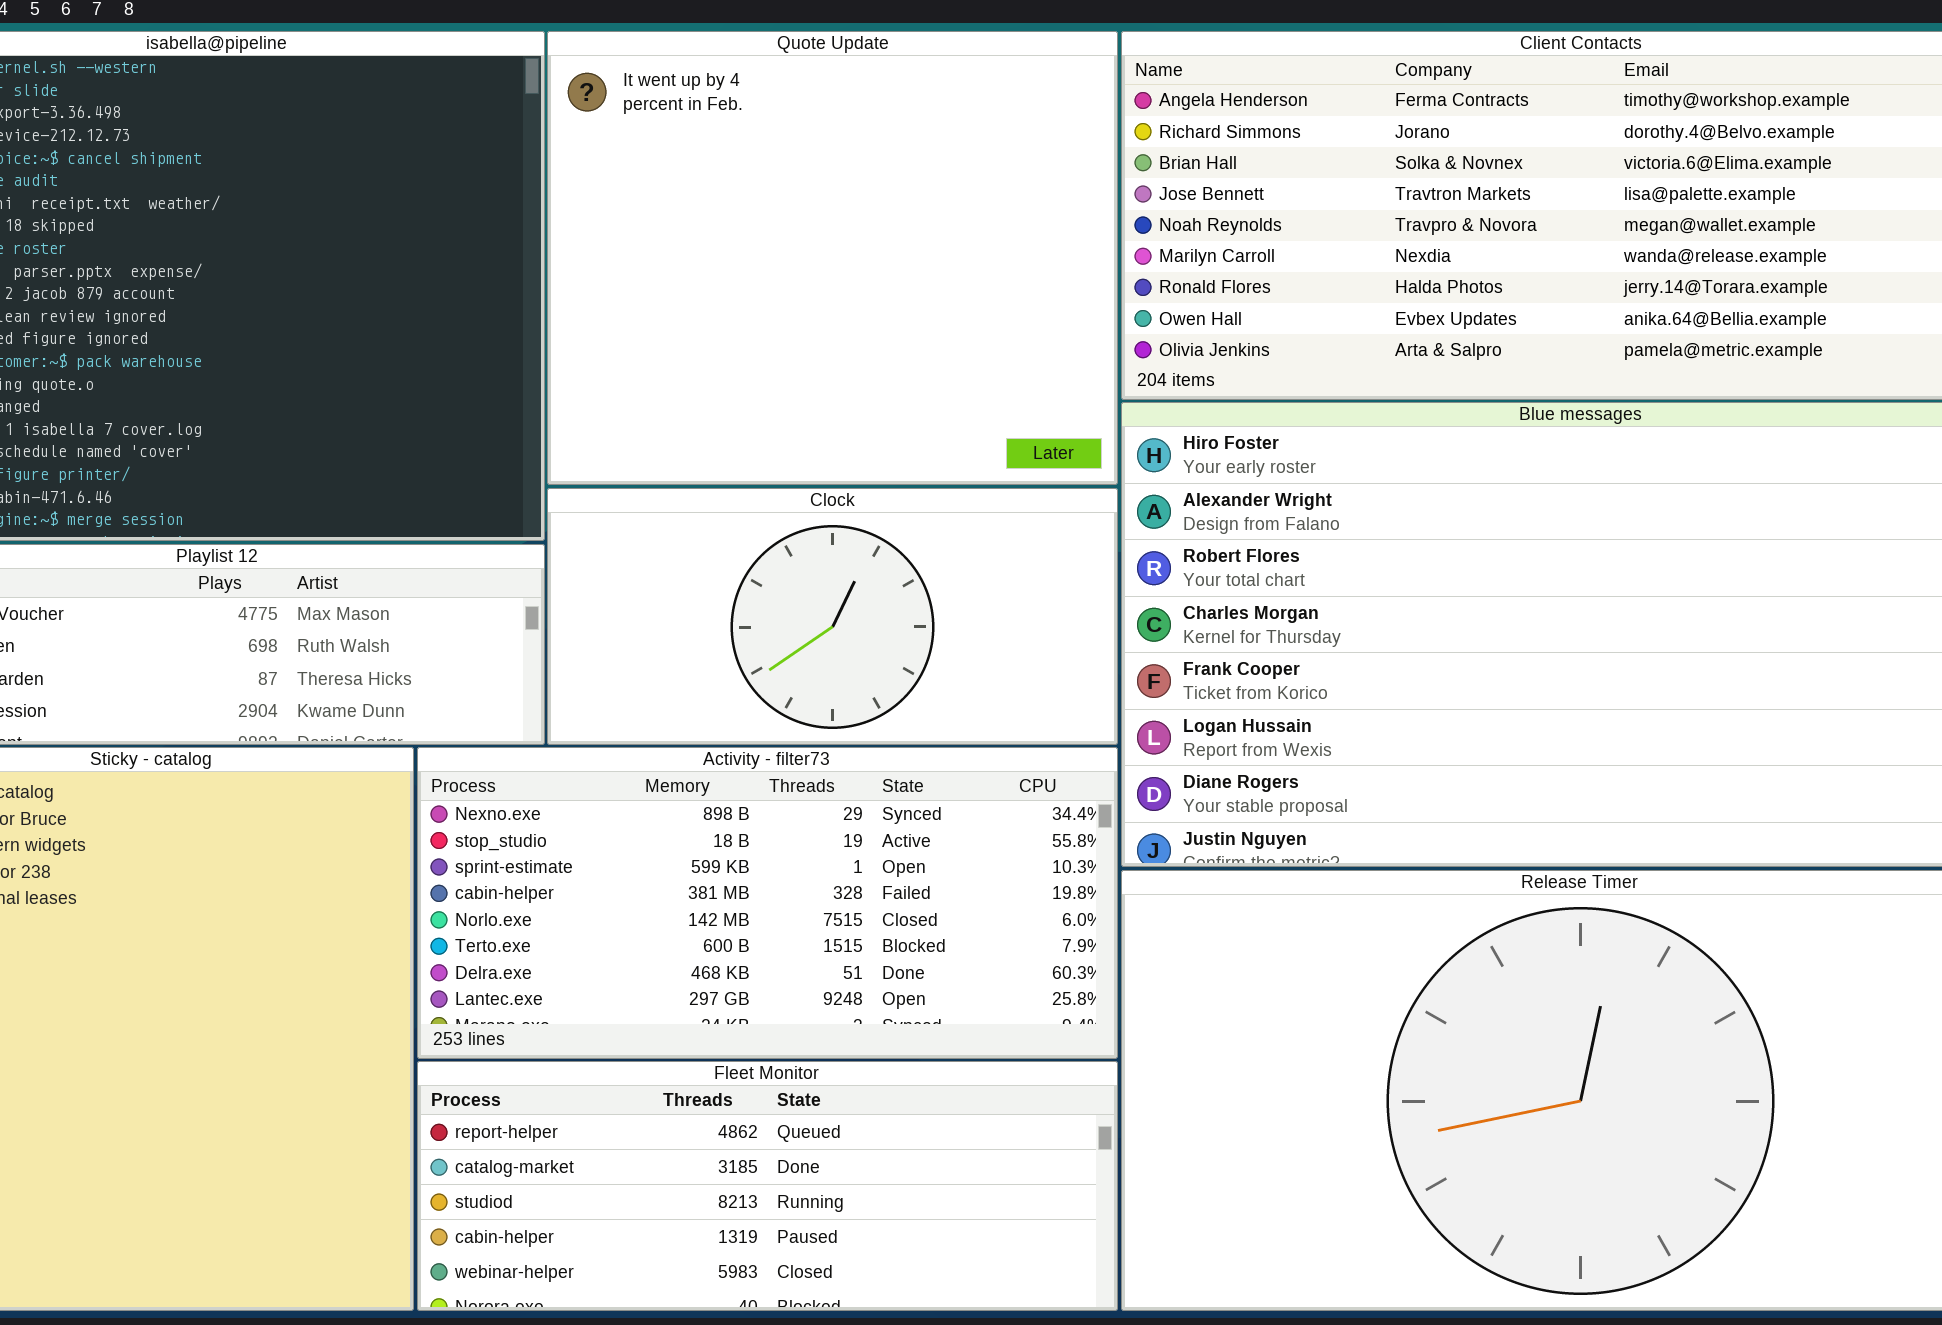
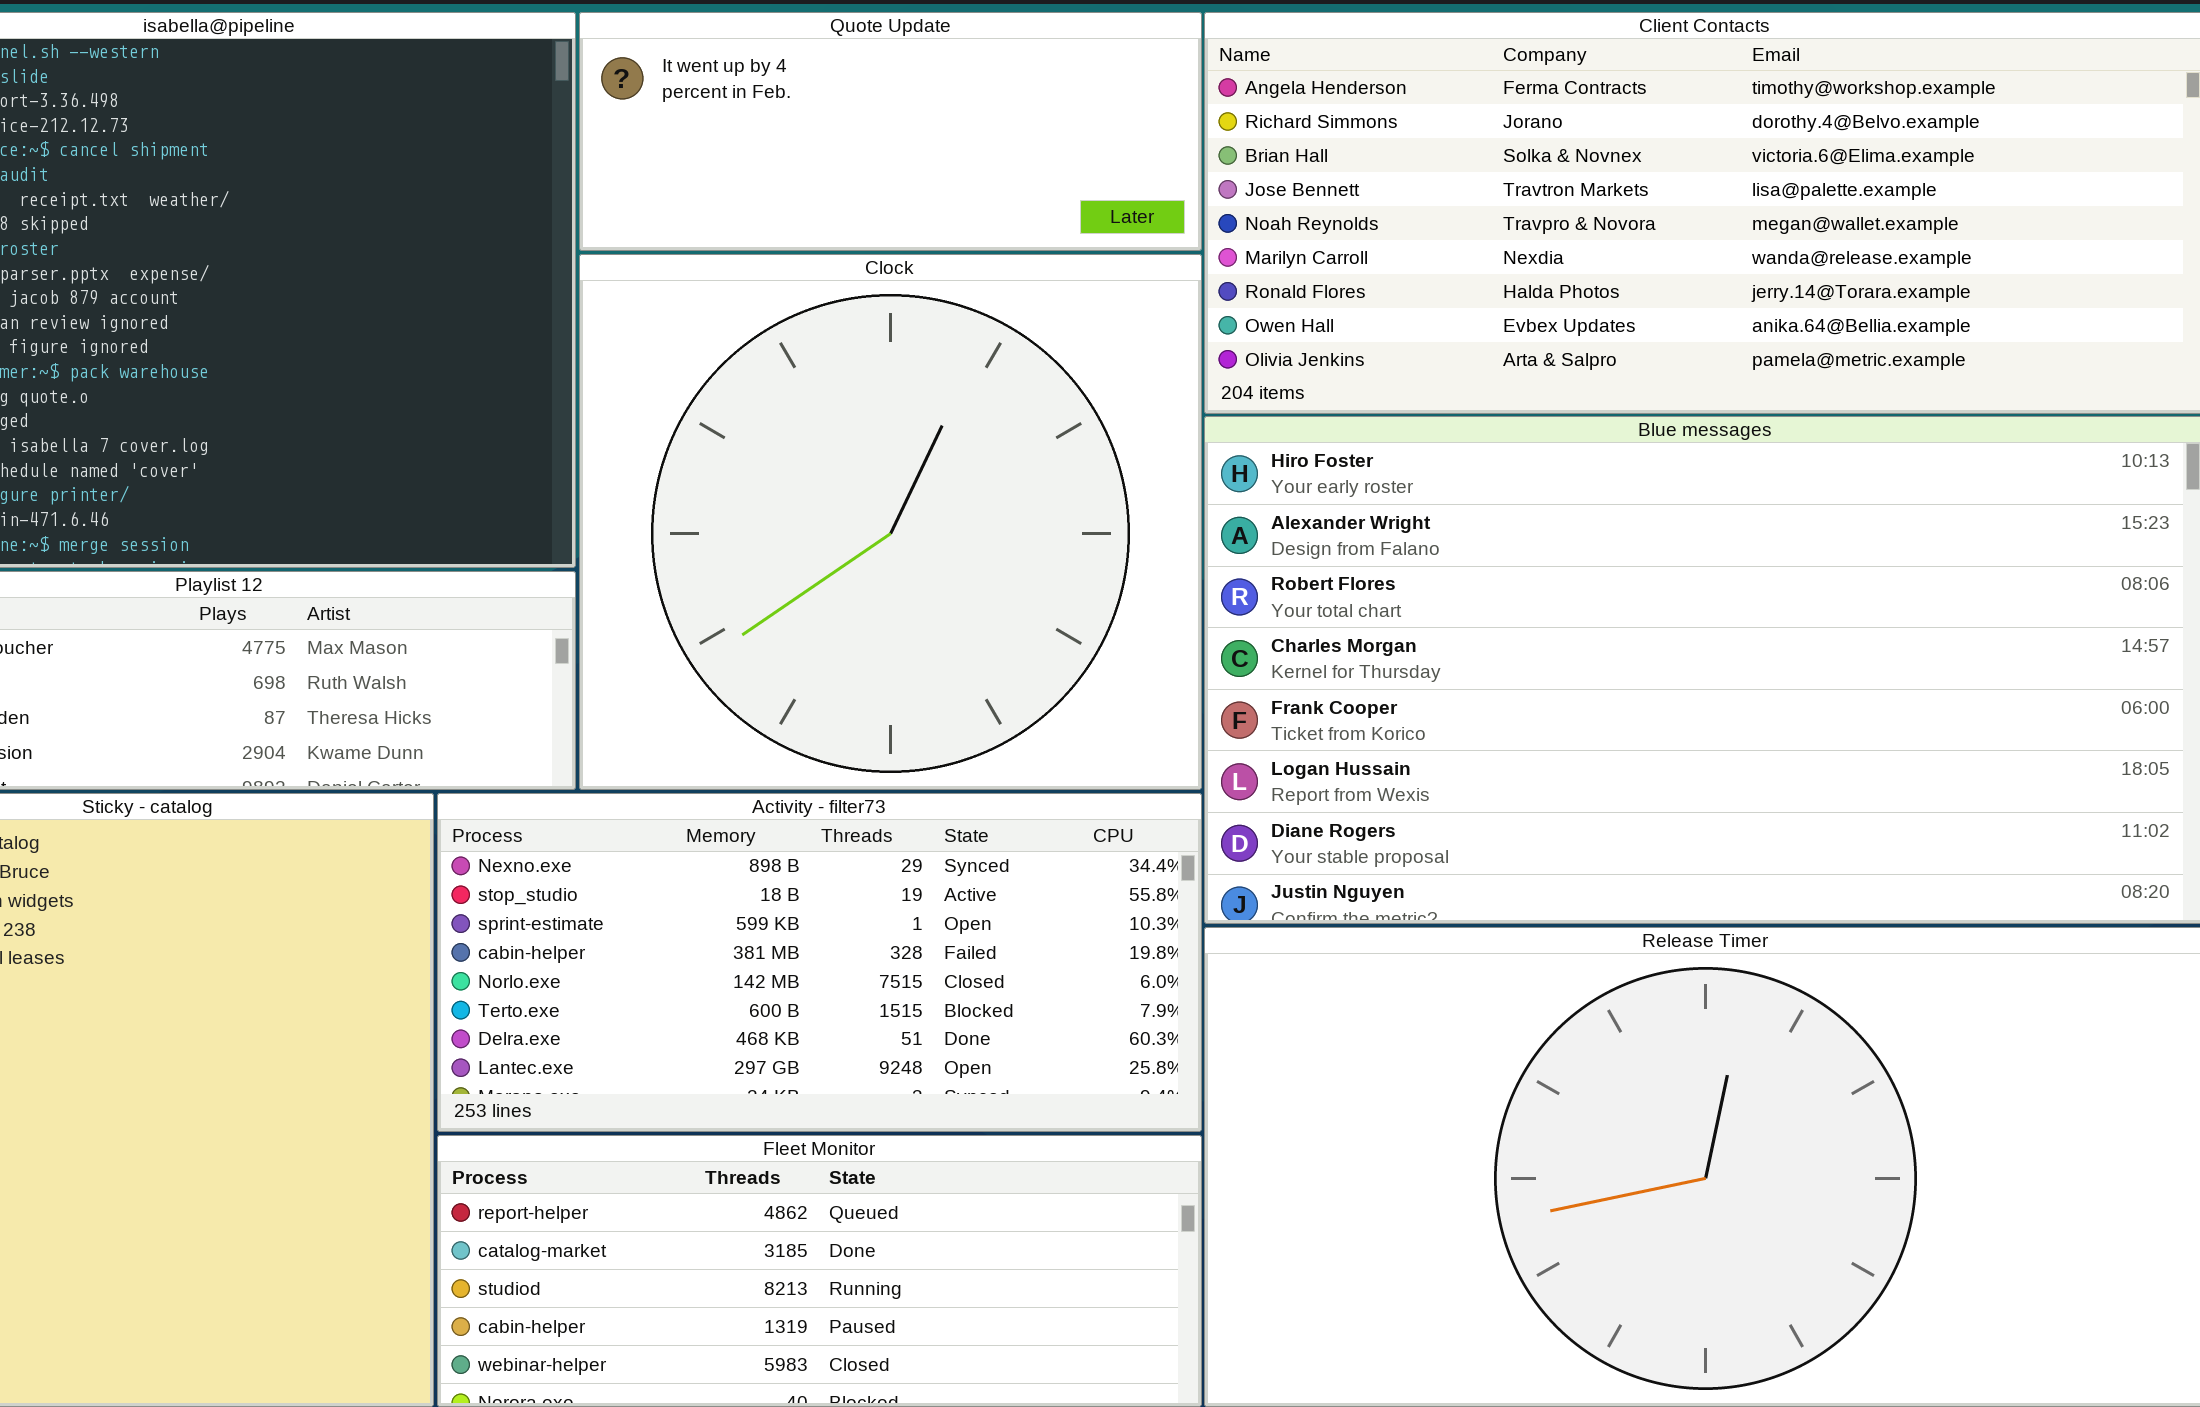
Quote Update: [547,31,1118,485] -> [579,12,1202,251], resized
Clock: [547,488,1118,745] -> [579,254,1202,790], resized

